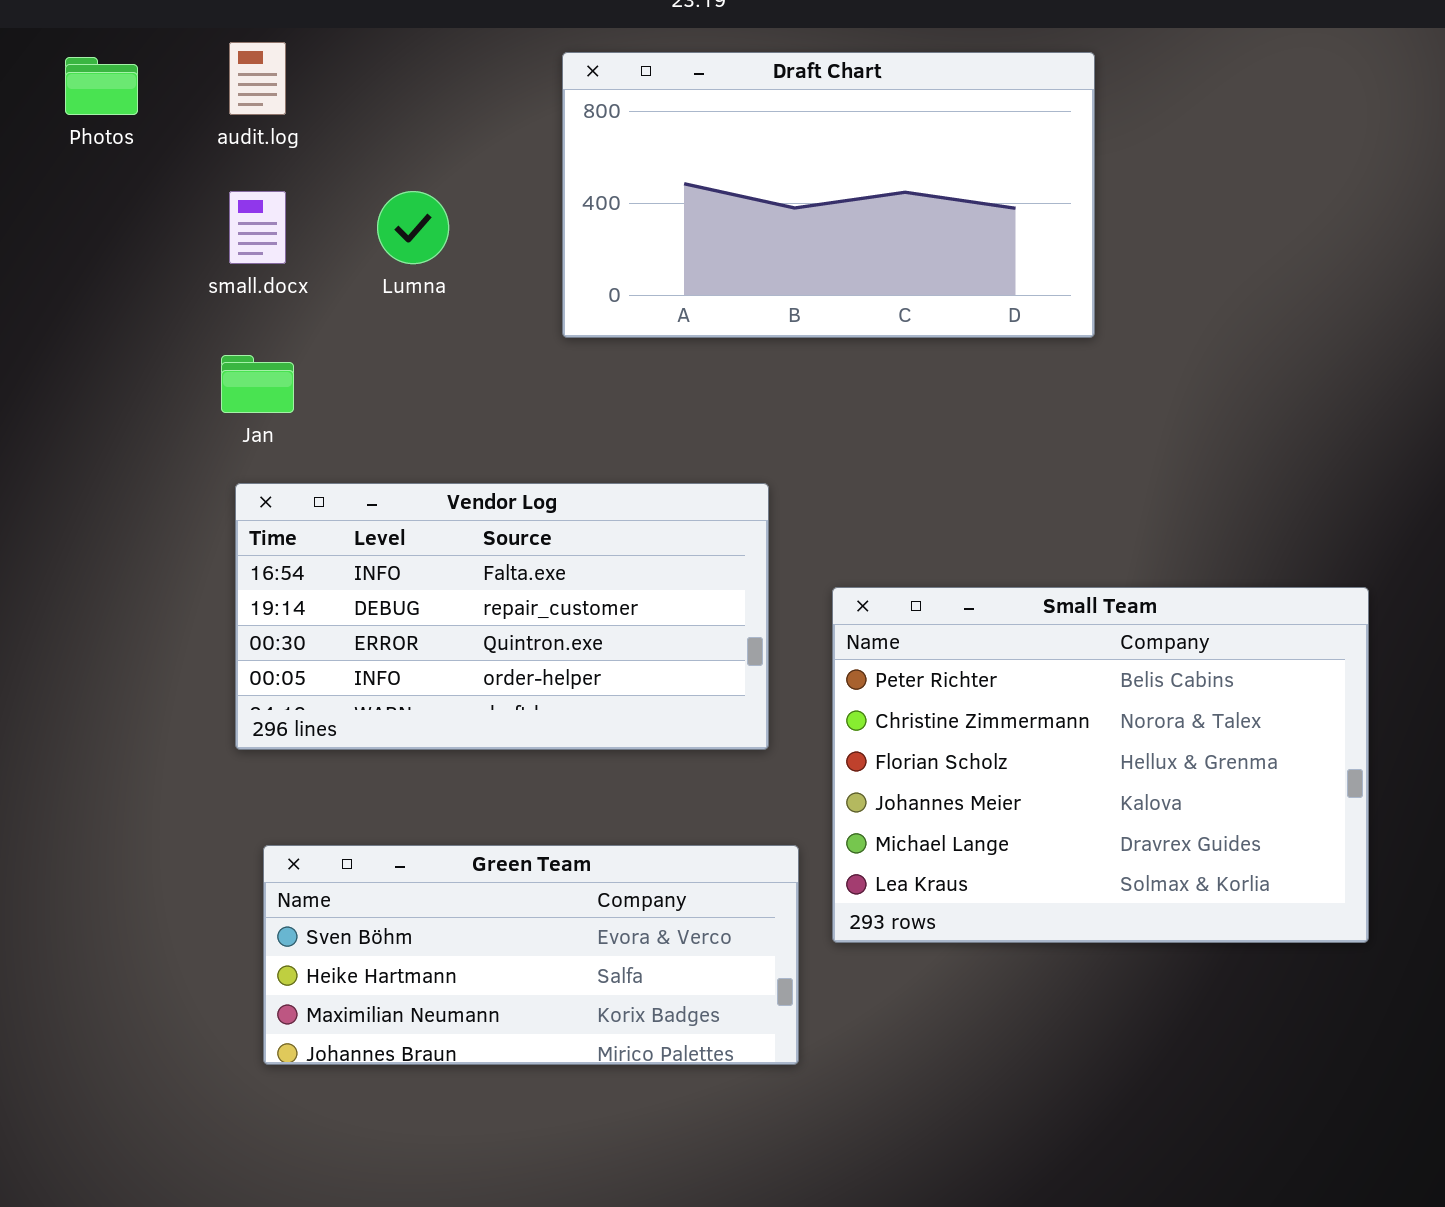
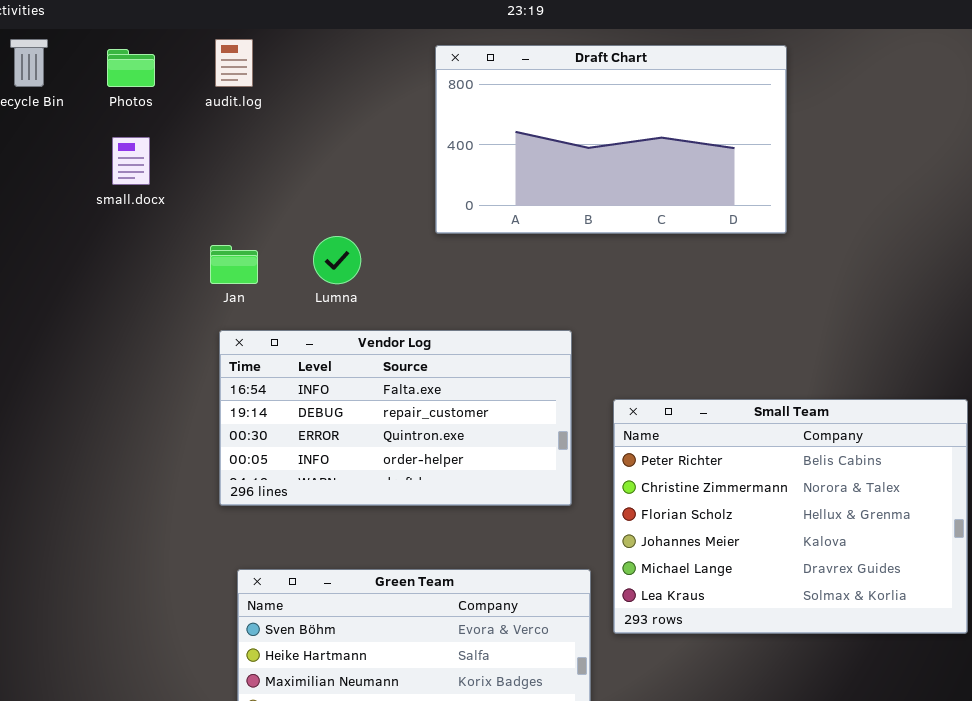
small.docx: [229,191,286,264] -> [112,137,150,185], moved
Lumna: [377,191,449,264] -> [313,236,361,284], moved

